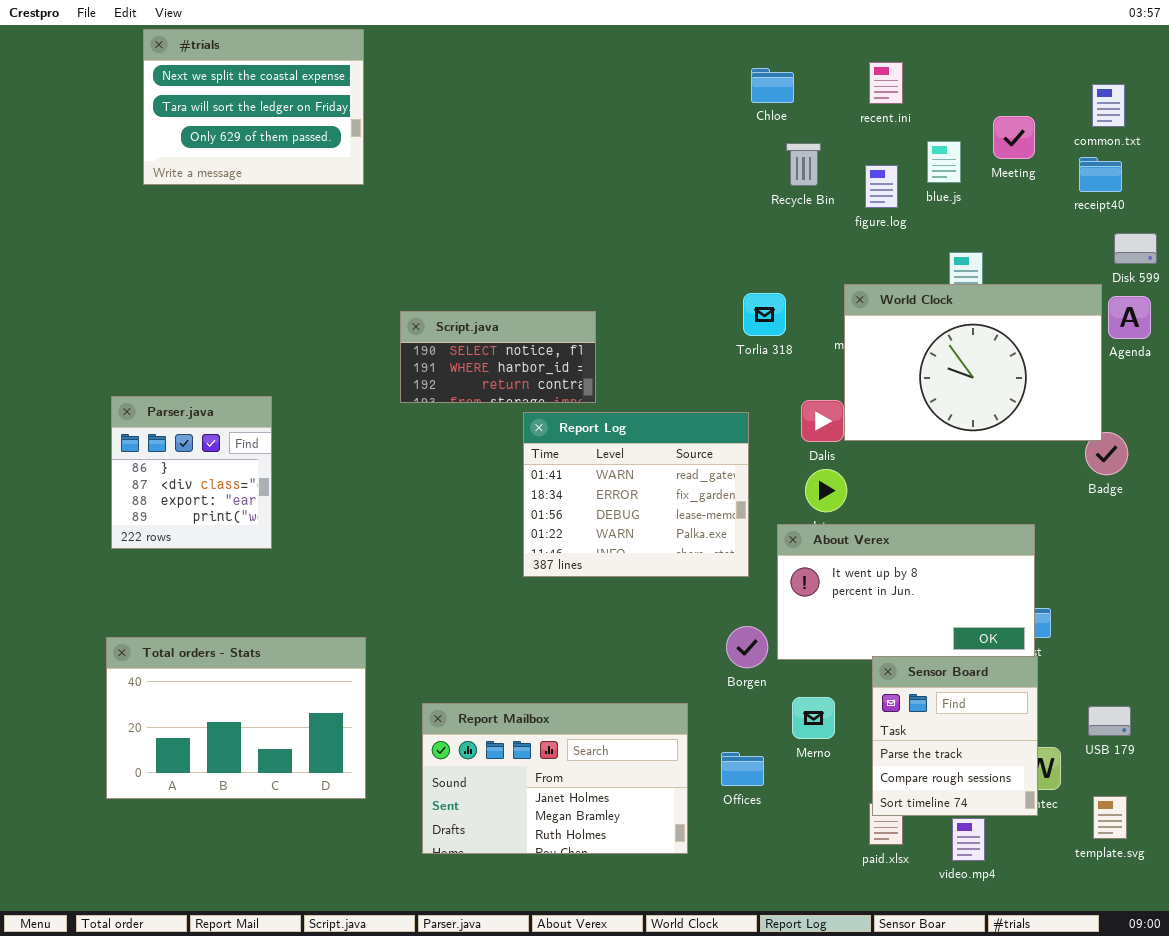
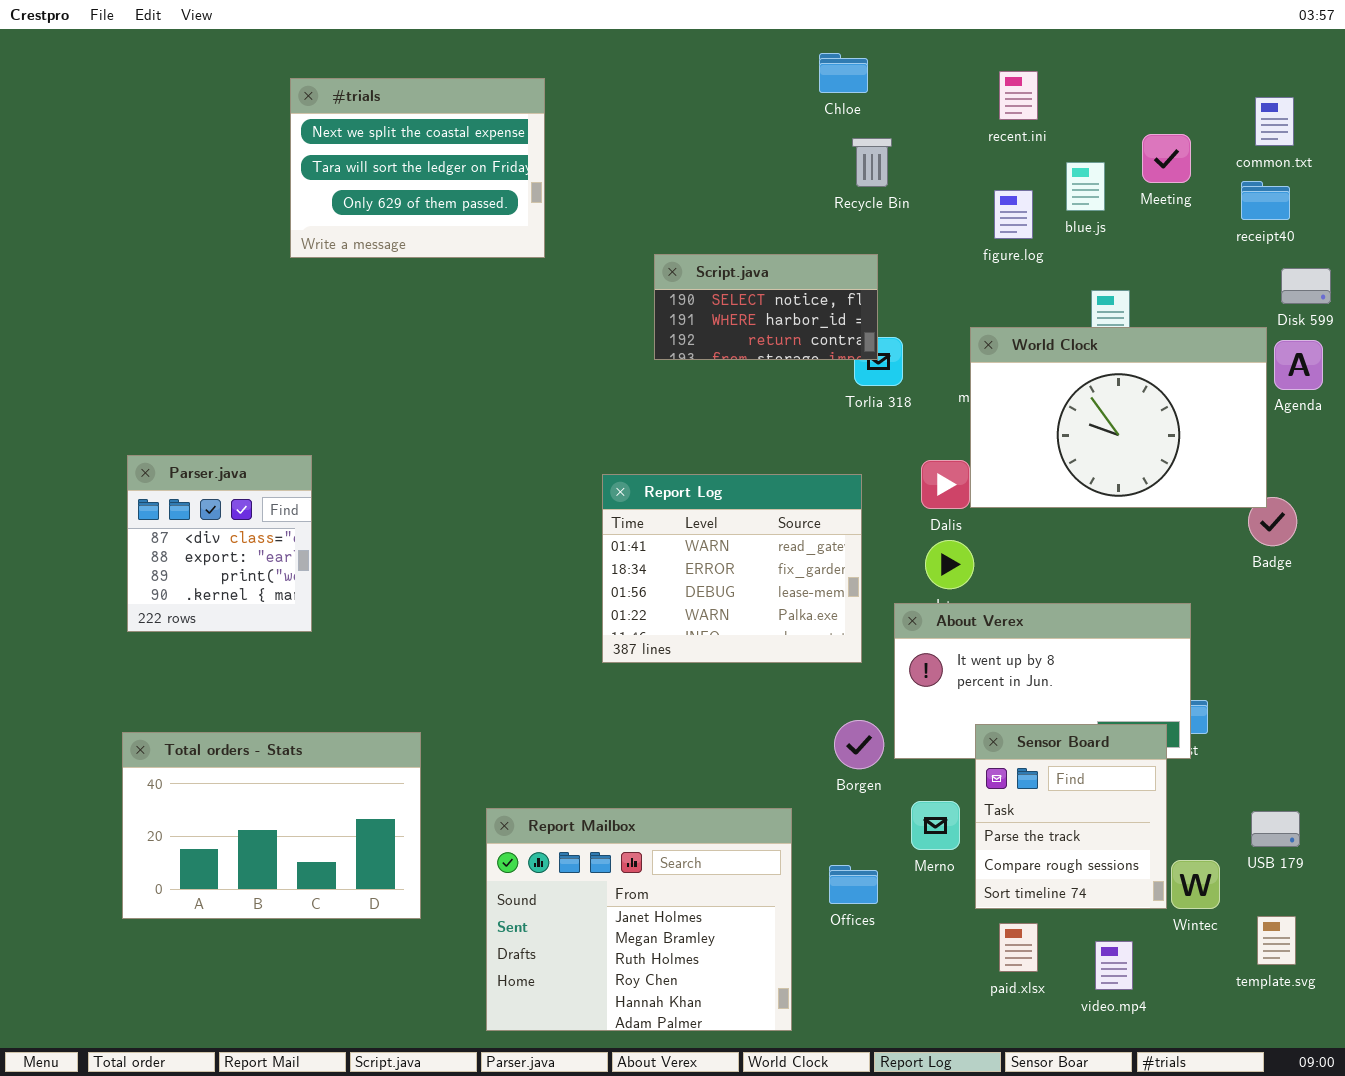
#trials: [143,29,364,185] -> [290,78,545,258], moved
Chloe: [751,68,794,103] -> [819,53,868,93], moved
Recycle Bin: [786,143,821,186] -> [852,138,892,187], moved
Script.java: [400,311,596,403] -> [654,254,878,360], moved
Parser.java: [111,396,272,549] -> [127,455,312,632], scrolled down 1 row
Sensor Board: [872,656,1038,816] -> [975,724,1167,909], moved
Report Mailbox: [422,703,688,854] -> [486,808,792,1031], resized

